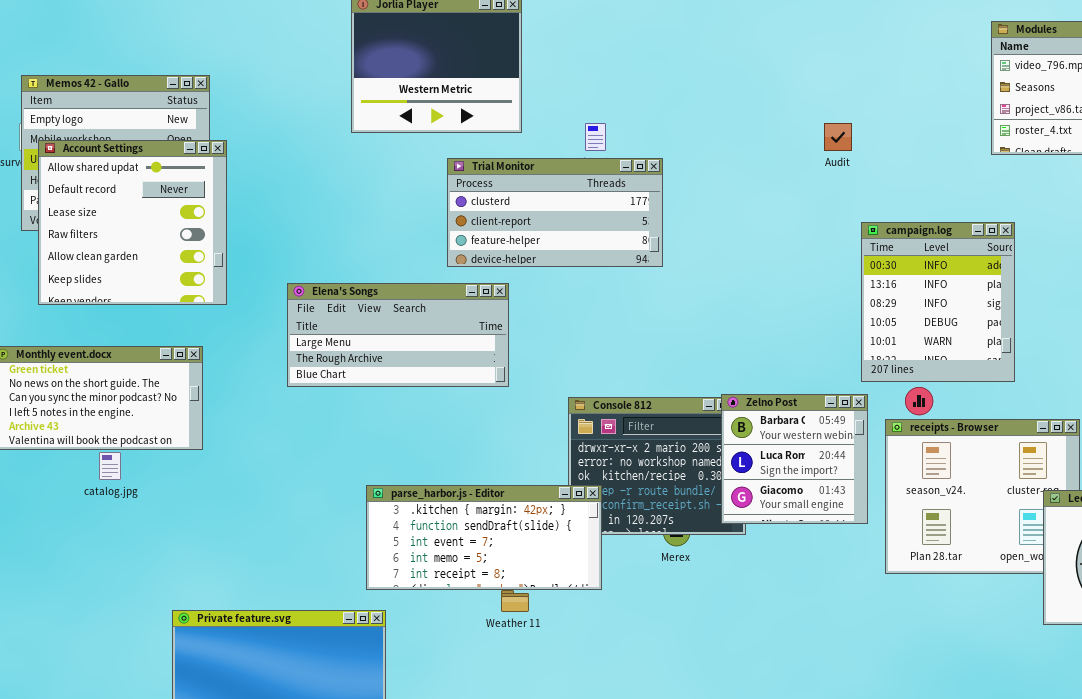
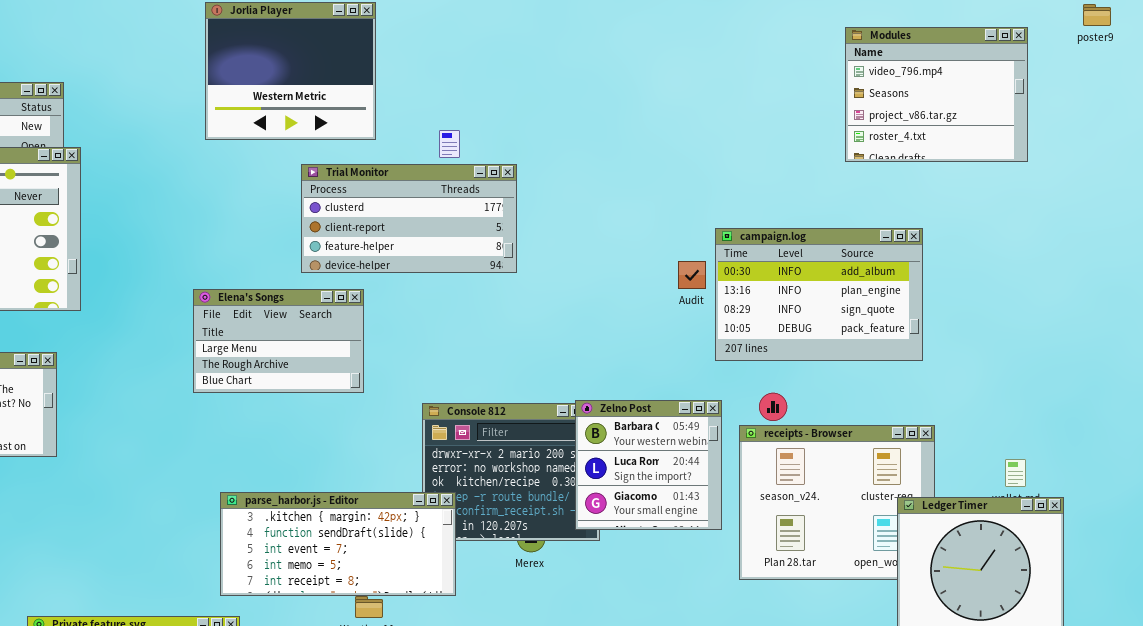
Audit: [824,123,852,151] -> [678,261,706,289], moved
campaign.log: [861,222,1015,382] -> [715,228,923,361], resized
Elena's Songs: [287,283,509,387] -> [193,289,364,393], resized

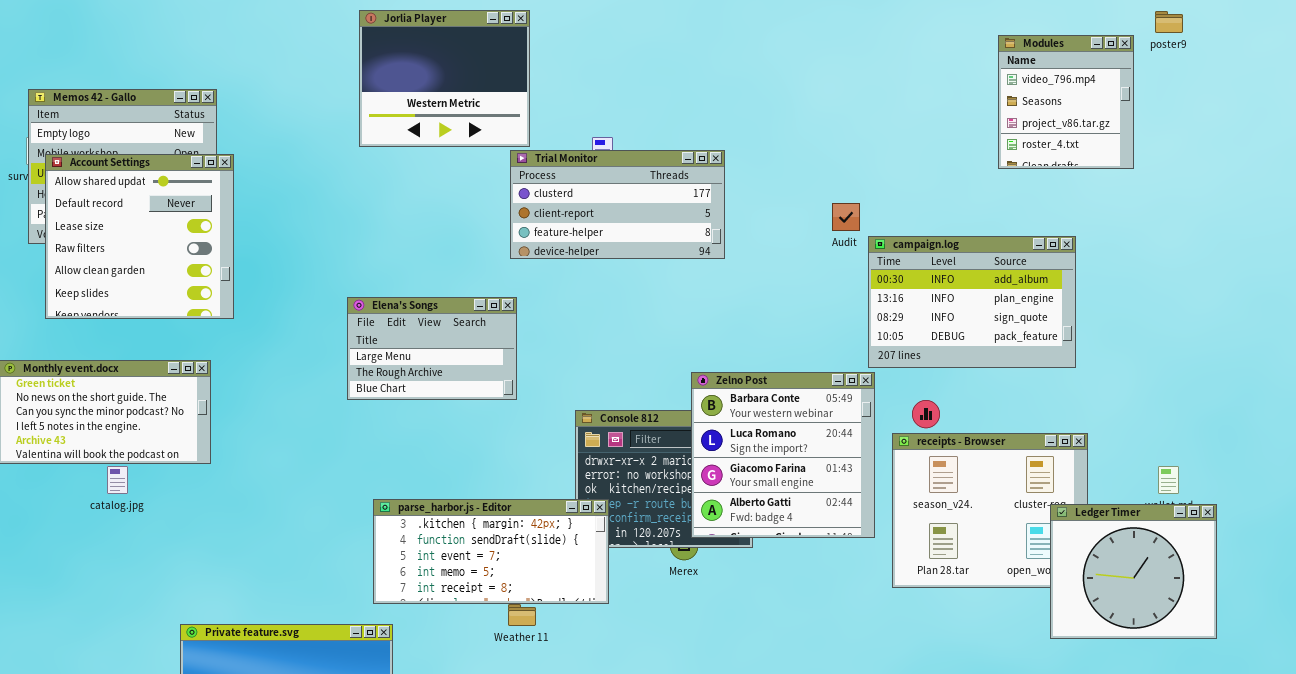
poster9: [1083,4,1111,26] -> [1155,11,1183,33], moved
Modules: [845,27,1028,162] -> [998,35,1134,169], resized
Trial Monitor: [301,164,517,273] -> [510,150,725,259], moved
Audit: [678,261,706,289] -> [832,203,860,231], moved
Zelno Post: [575,400,722,530] -> [691,372,875,538], resized

